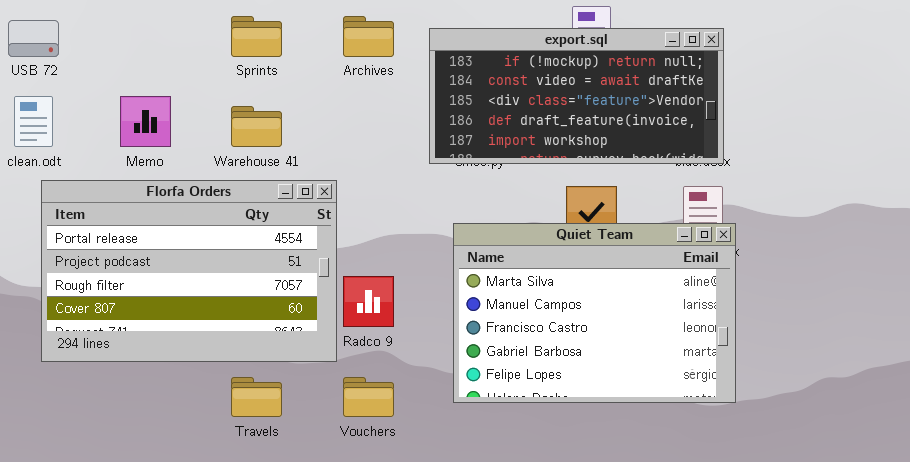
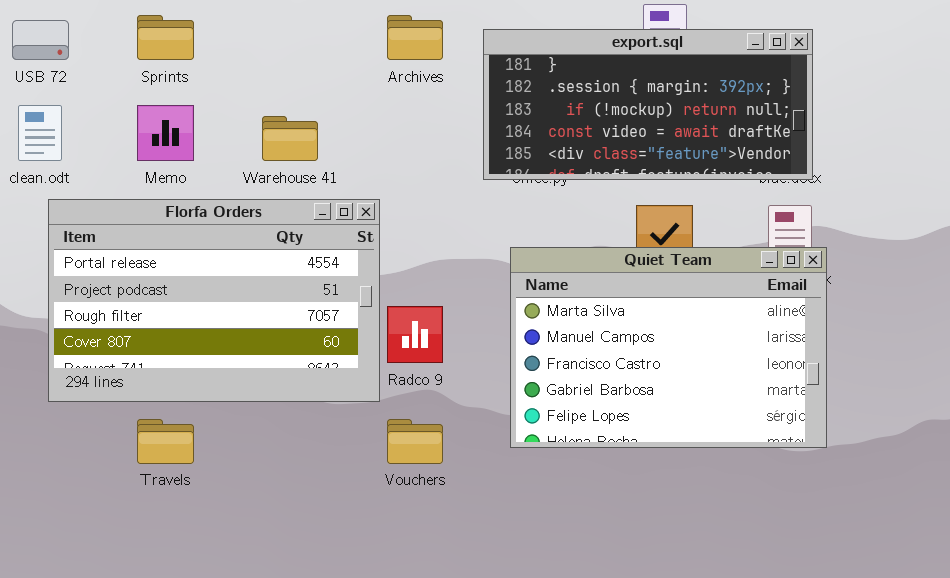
Sprints: [231,16,282,57] -> [137,15,194,60], moved
export.sql: [429,28,724,164] -> [483,29,813,180], scrolled up 2 rows
Travels: [231,377,282,417] -> [137,419,194,464], moved

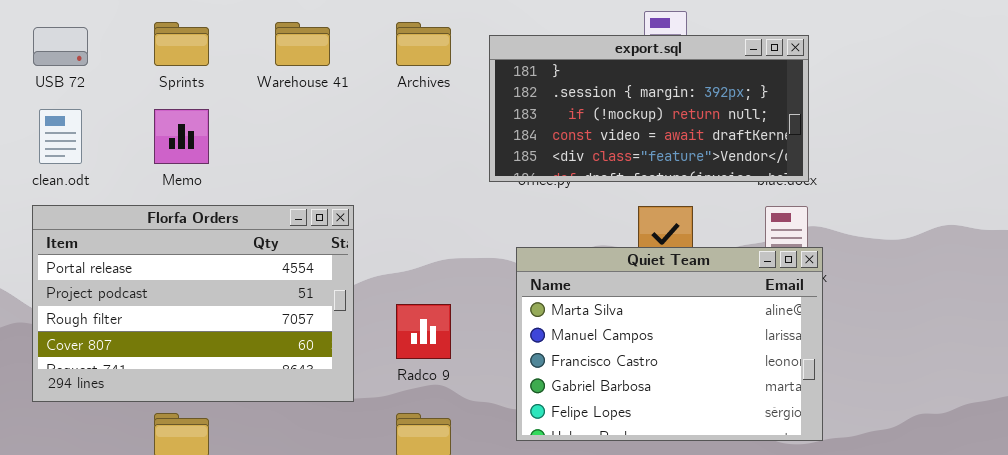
Warehouse 41: [262,116,318,161] -> [275,22,330,66], moved
Florfa Orders: [48,199,380,402] -> [32,205,354,402], moved

